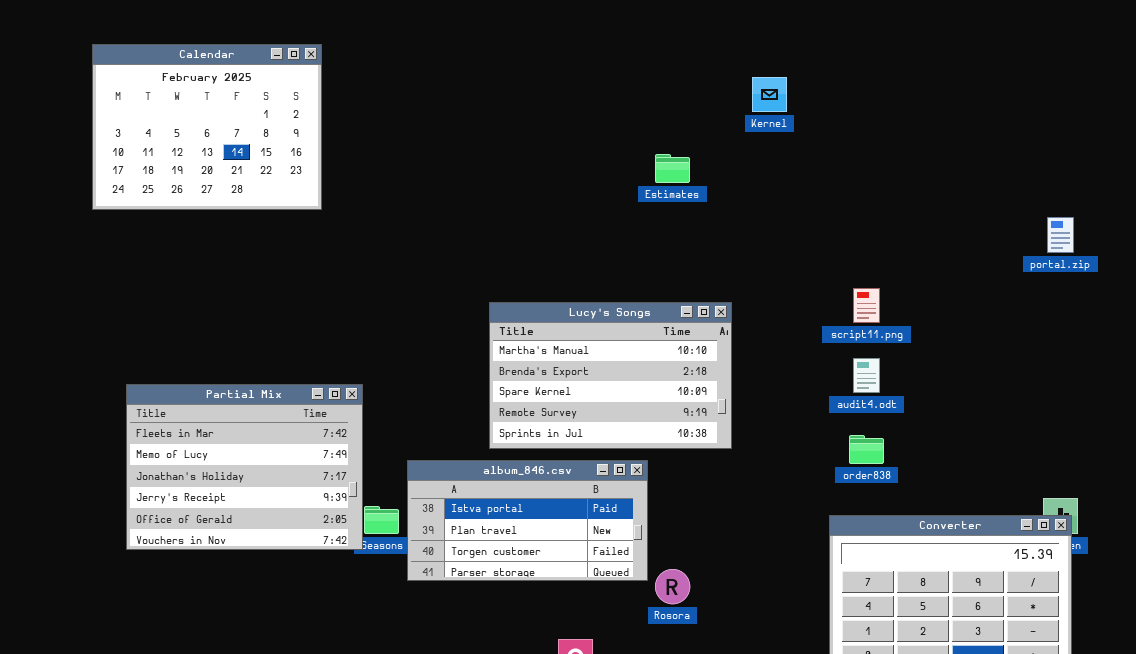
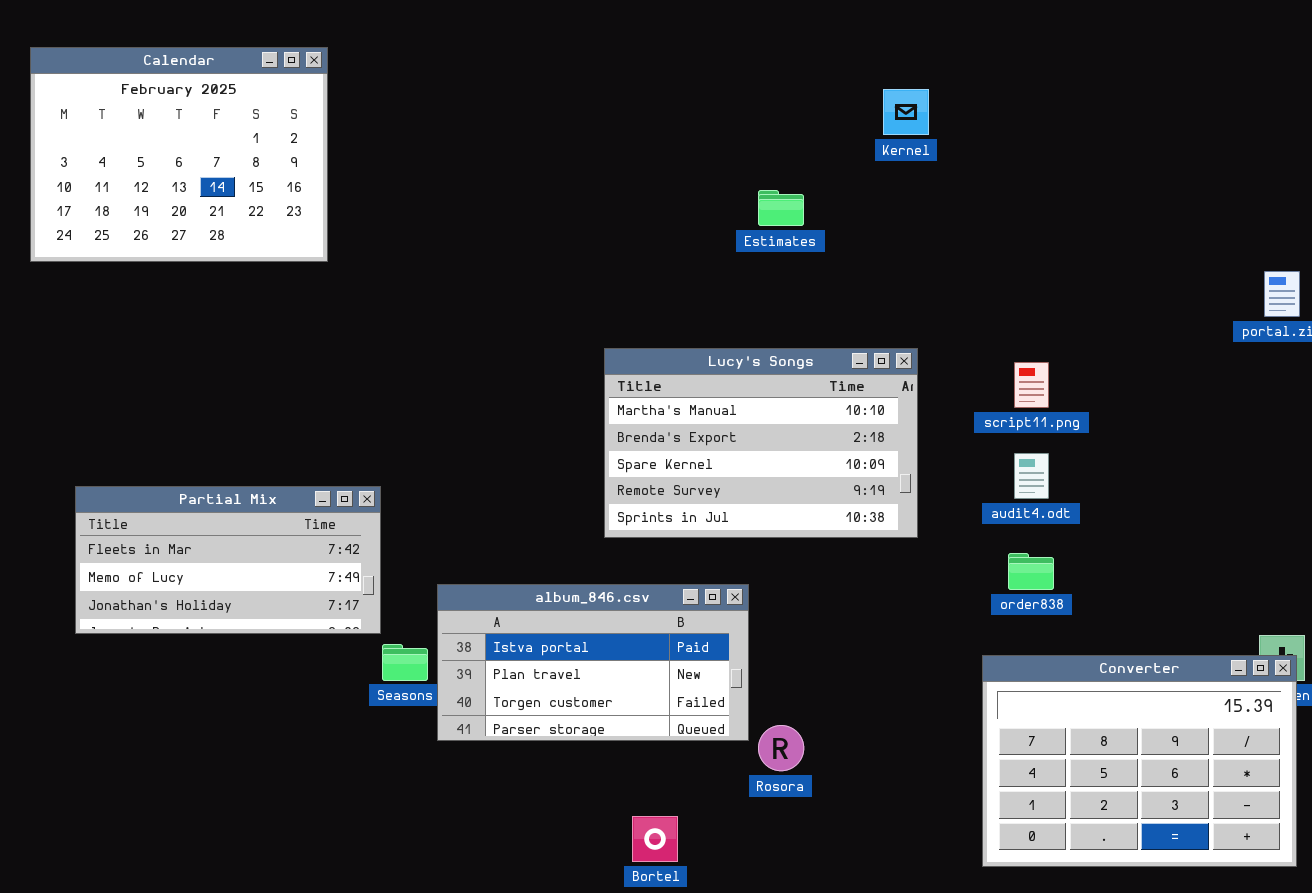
Lucy's Songs: [489,302,732,449] -> [604,348,918,538], moved
Partial Mix: [126,384,363,550] -> [75,486,381,634], resized

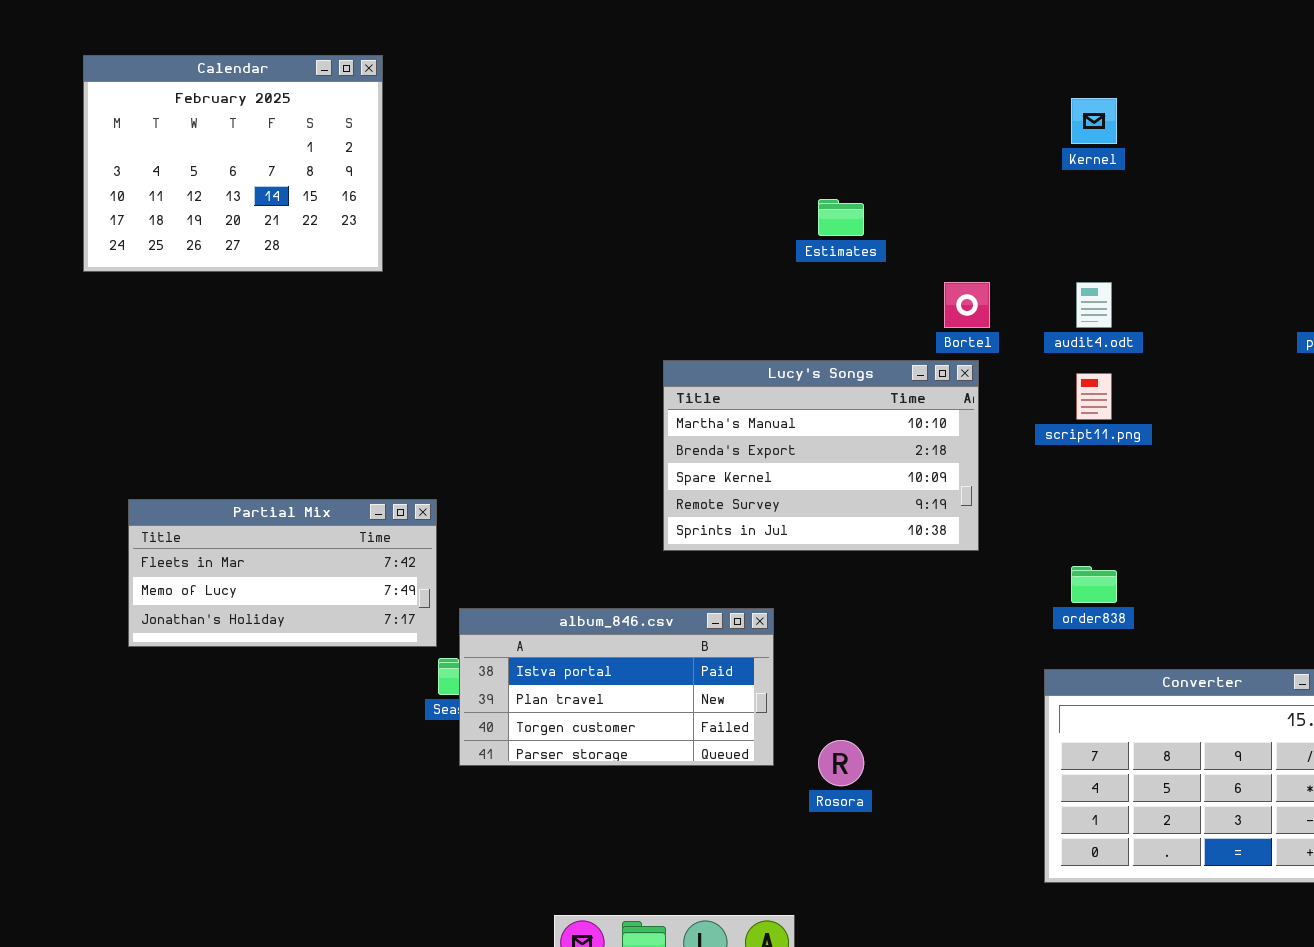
Kernel: [883,89,929,135] -> [1071,98,1117,144], moved
audit4.odt: [1014,453,1049,499] -> [1076,282,1112,328], moved
album_846.csv: [437,584,749,741] -> [459,608,774,766], moved
Bortel: [632,816,678,862] -> [944,282,990,328], moved

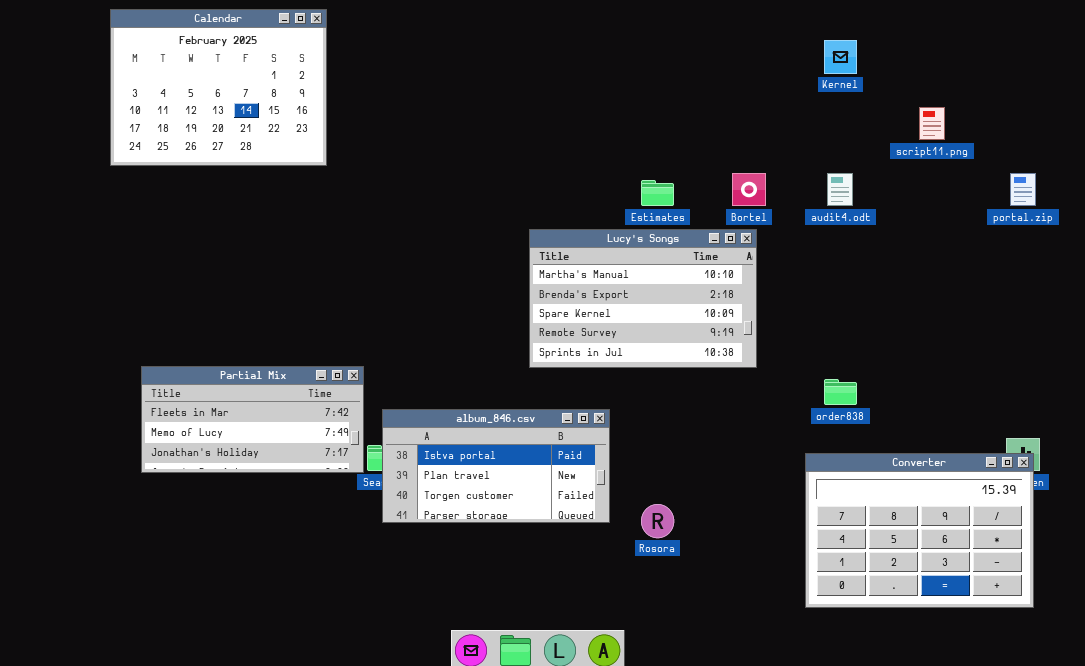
Estimates: [818,199,864,236] -> [641,180,674,206], moved
script11.png: [1076,373,1112,420] -> [919,107,945,140], moved
Partial Mix: [128,499,437,647] -> [141,366,364,473], moved

